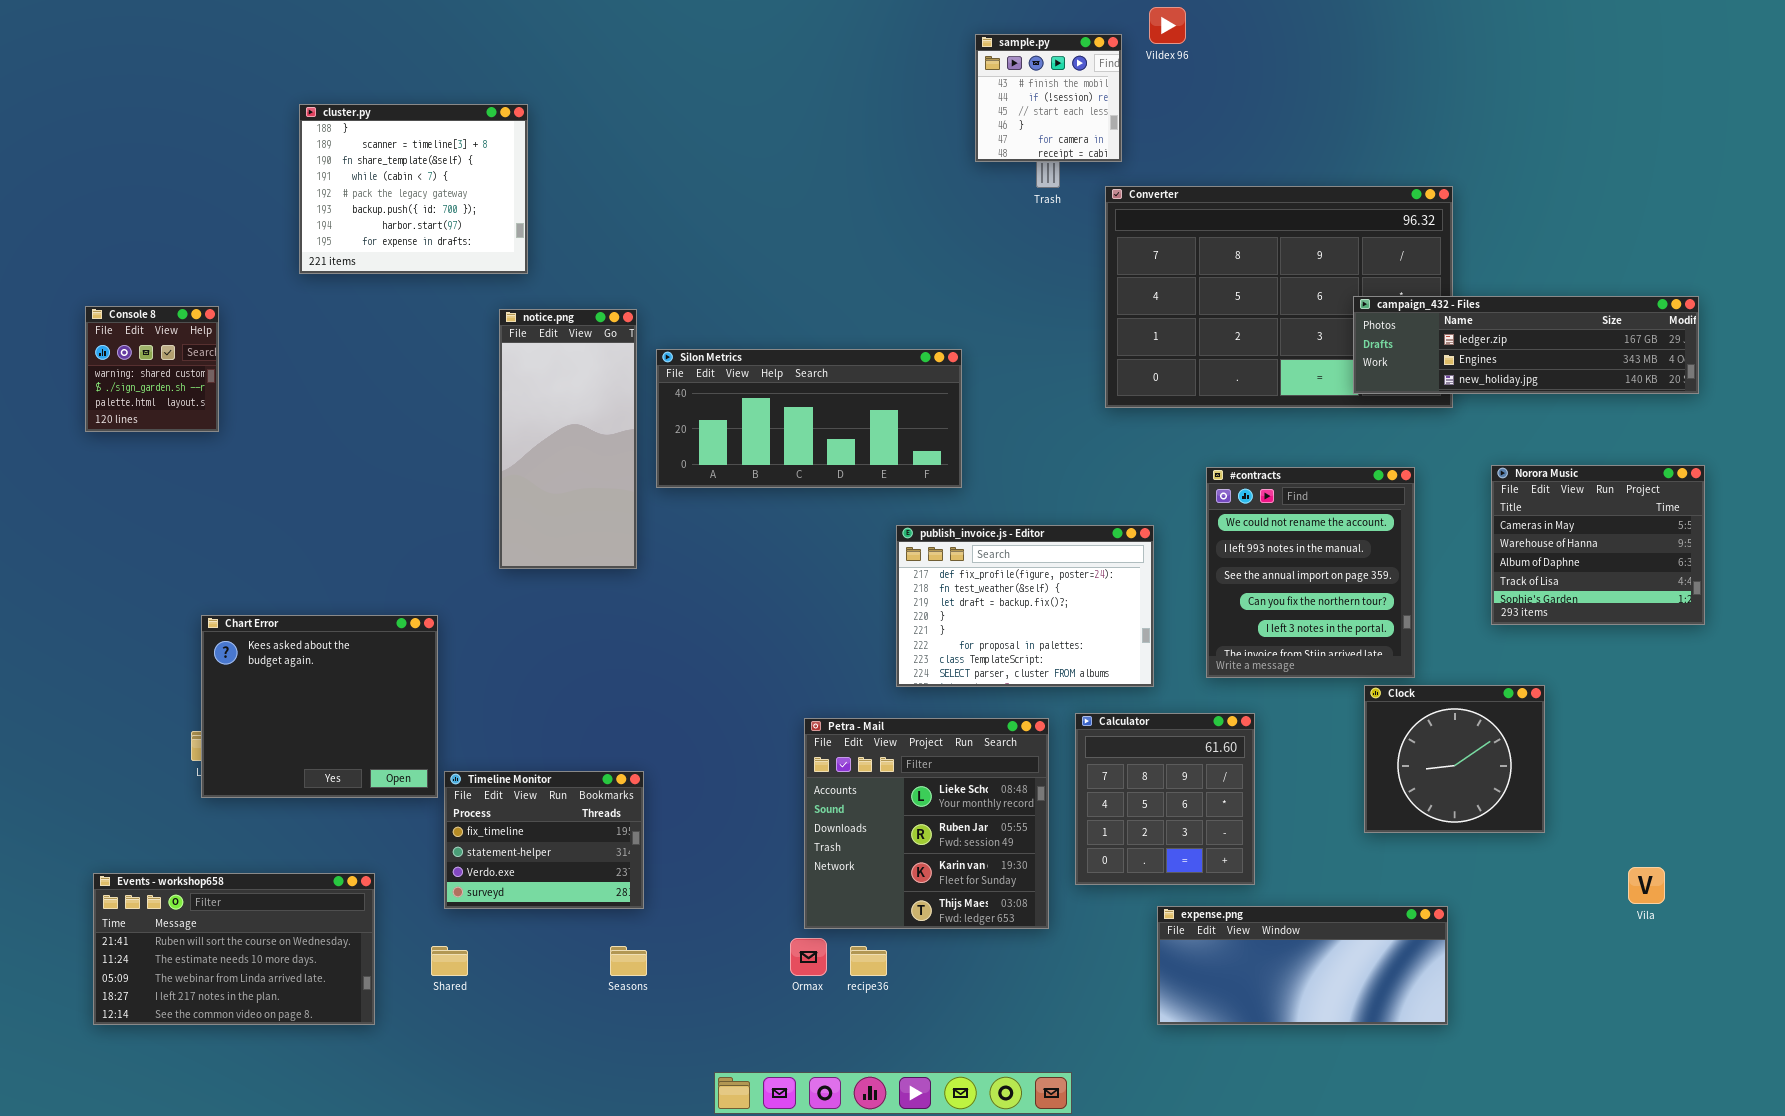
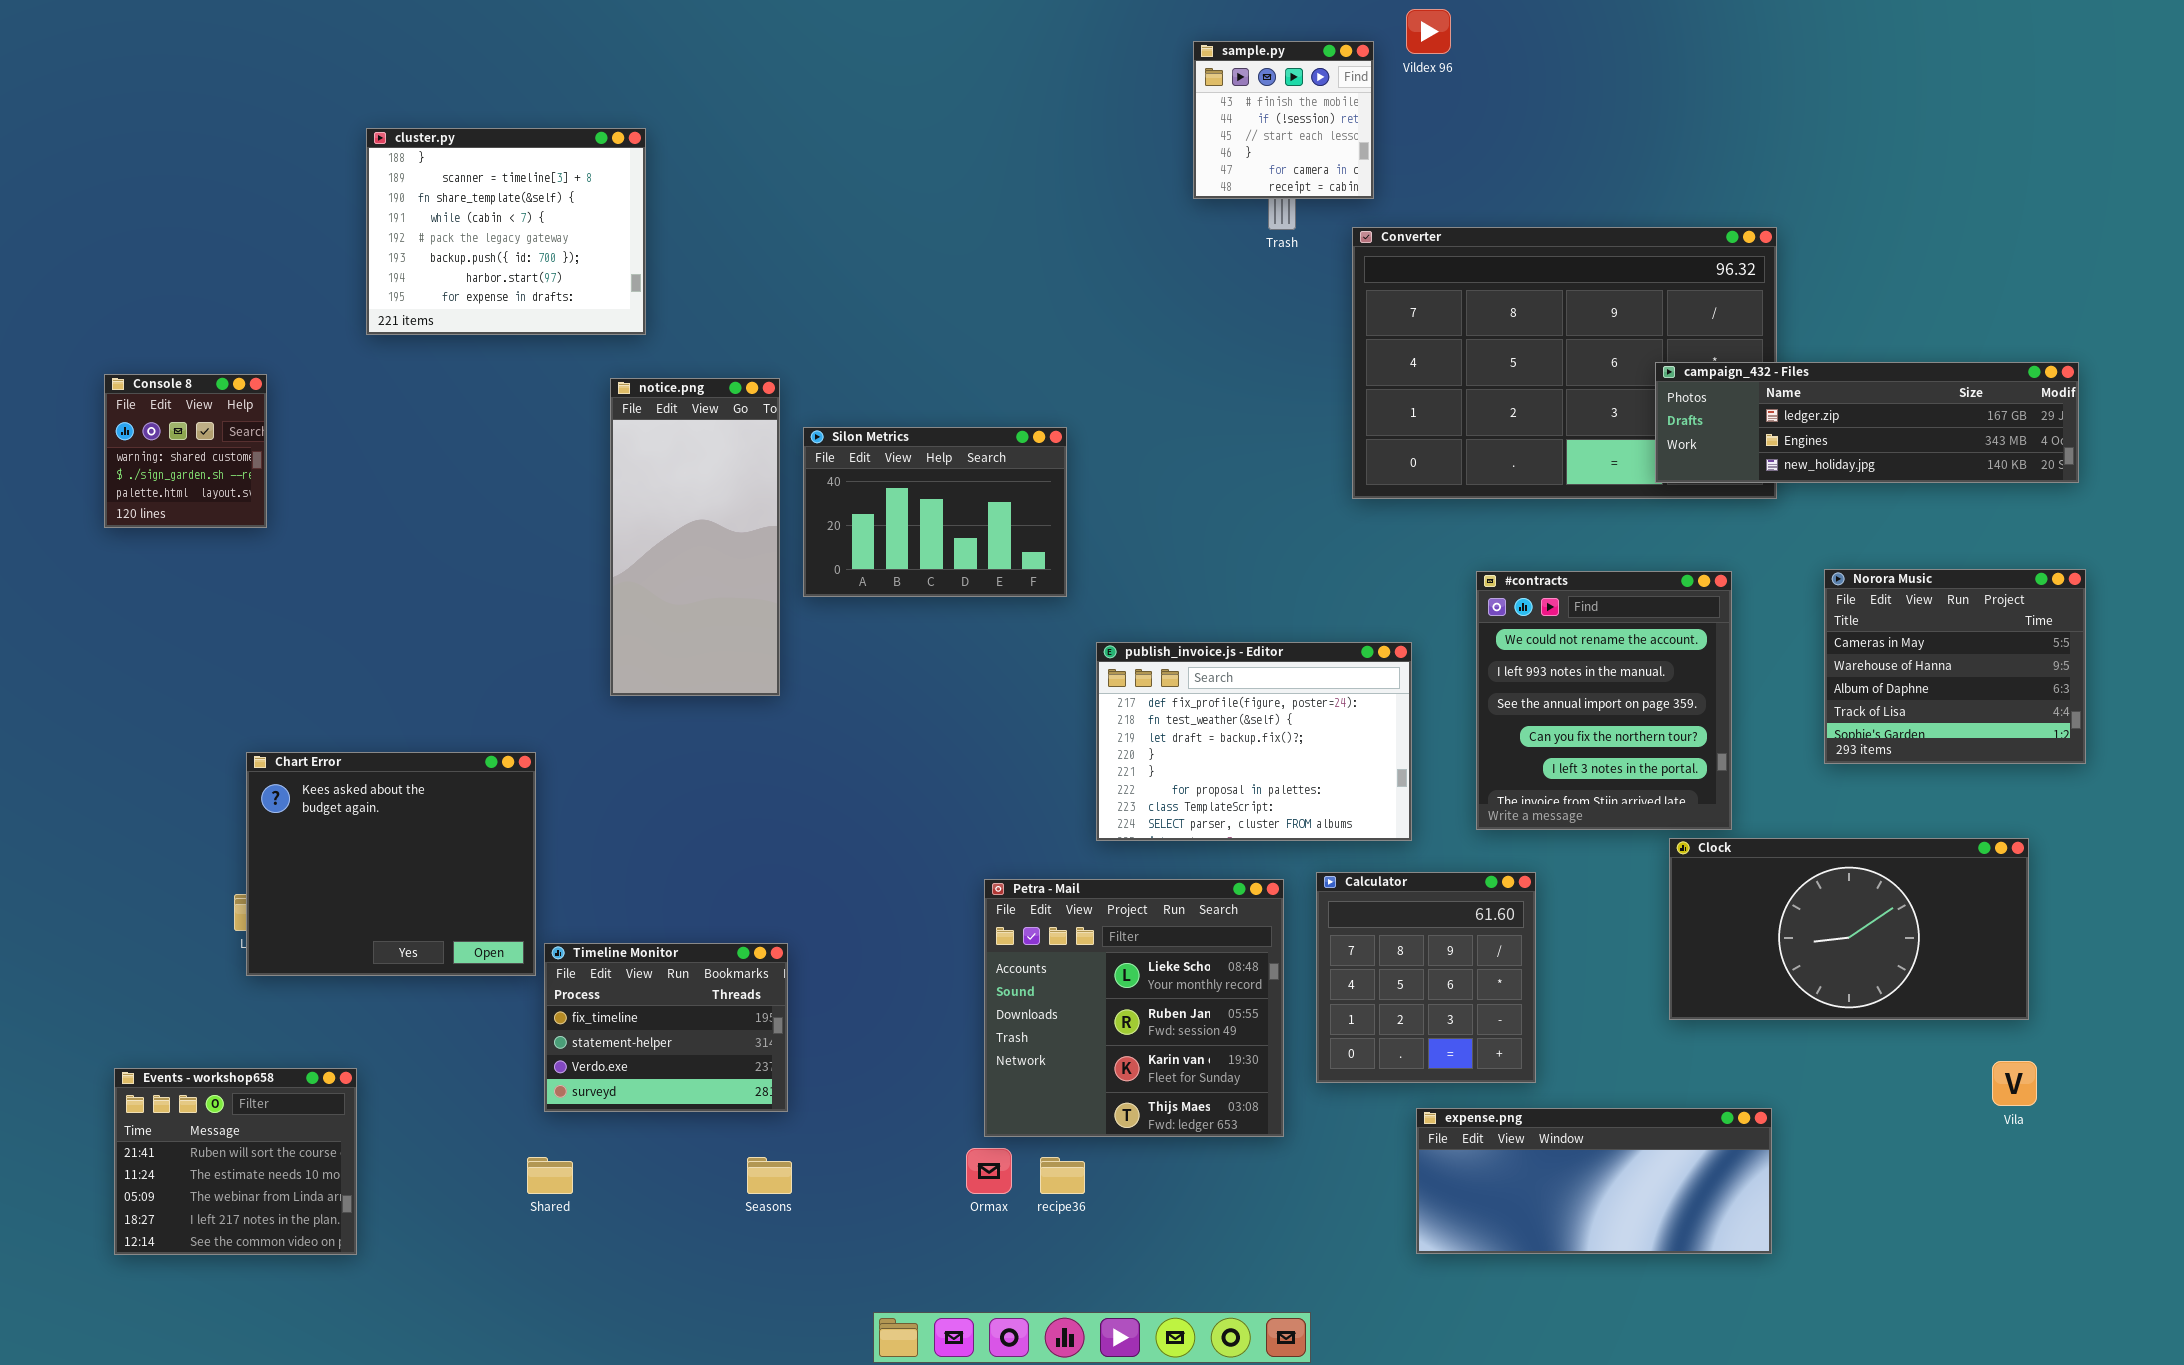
Silon Metrics: [656,349,962,488] -> [803,427,1067,597], resized
Clock: [1364,685,1545,833] -> [1669,838,2029,1020], resized
Events - workshop658: [93,873,375,1025] -> [114,1068,357,1255], resized

